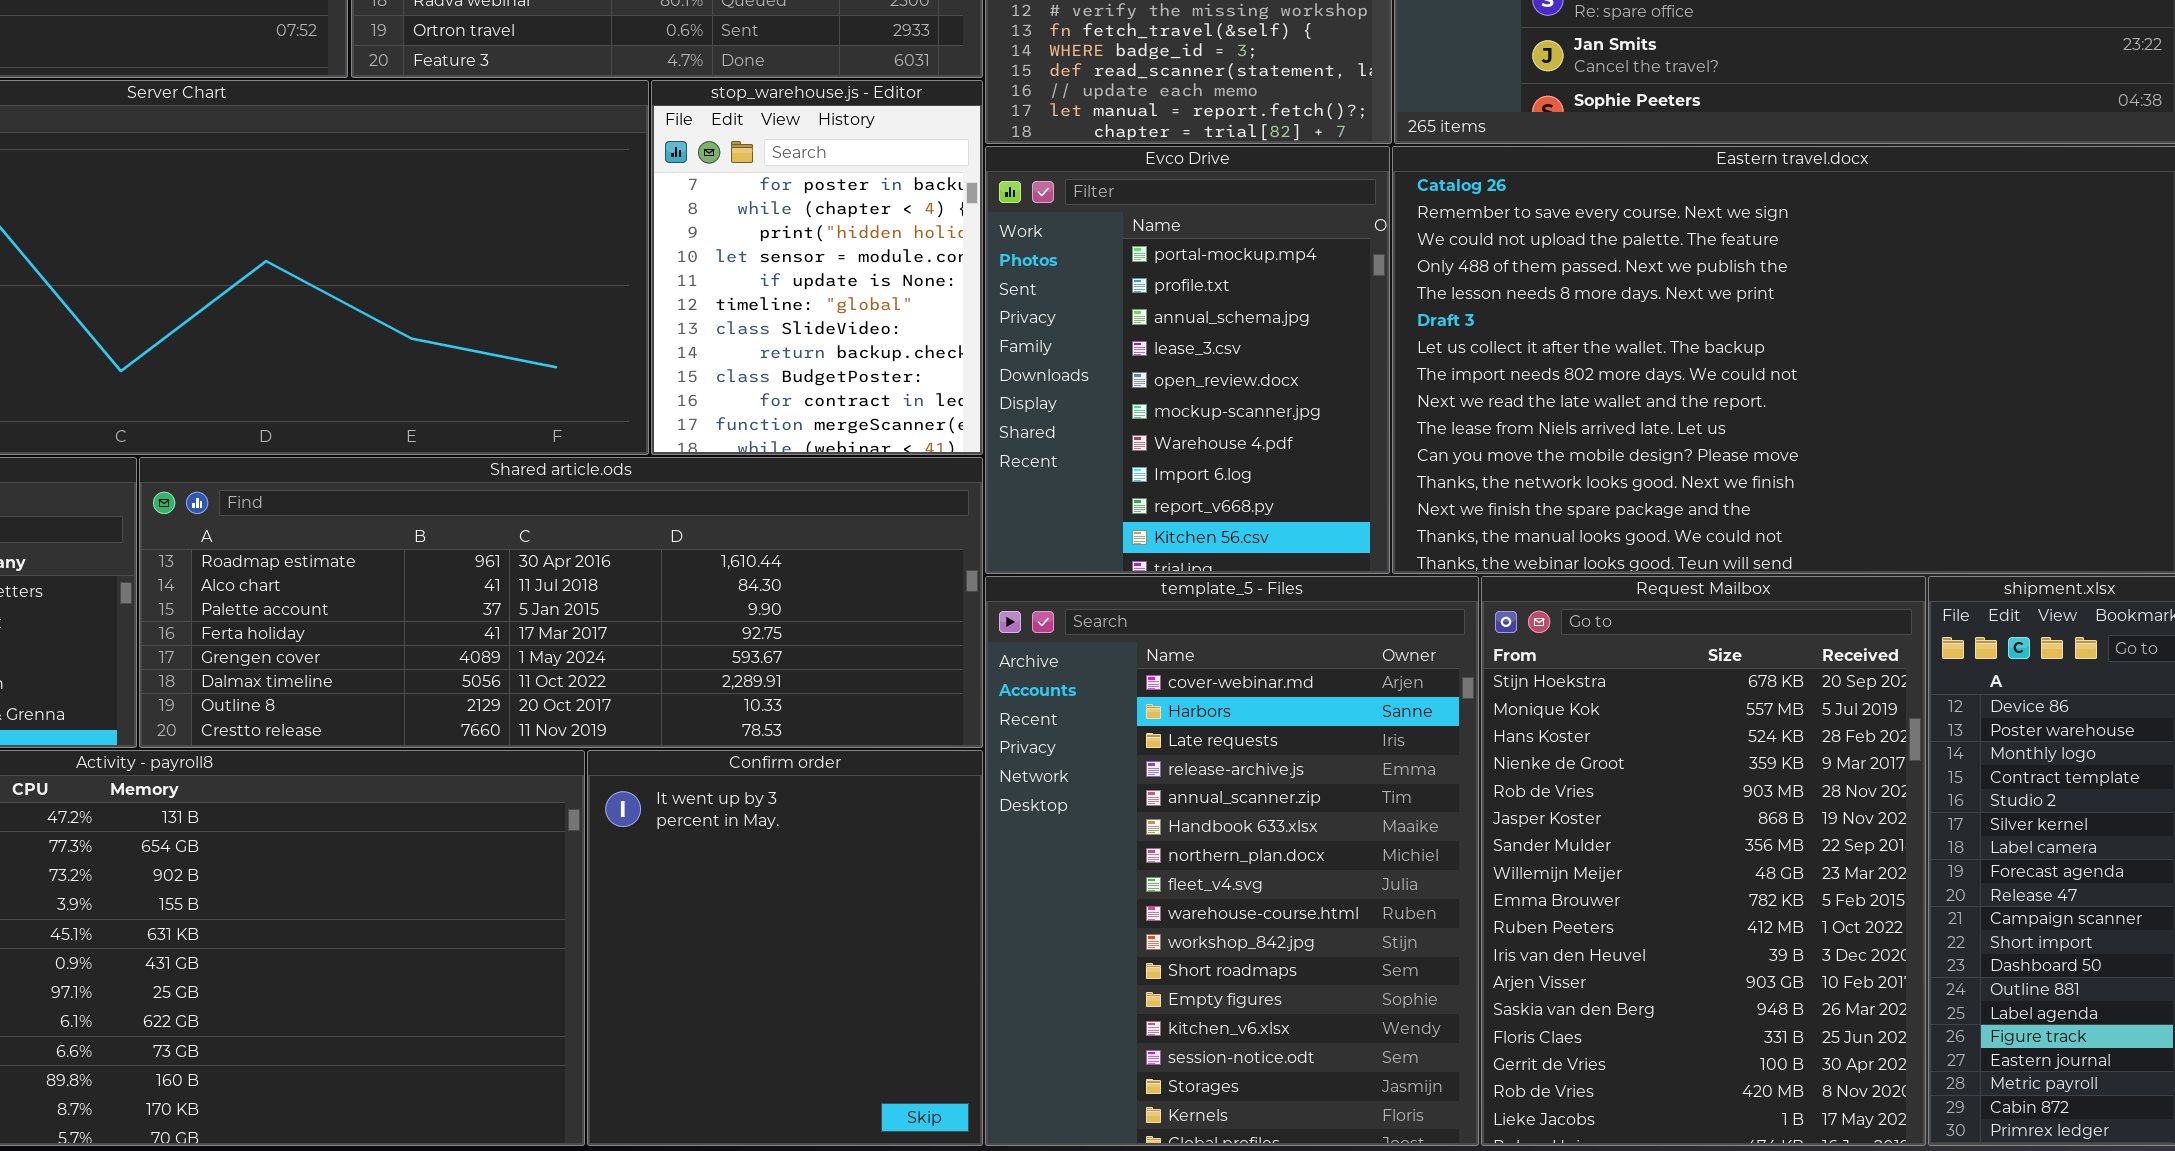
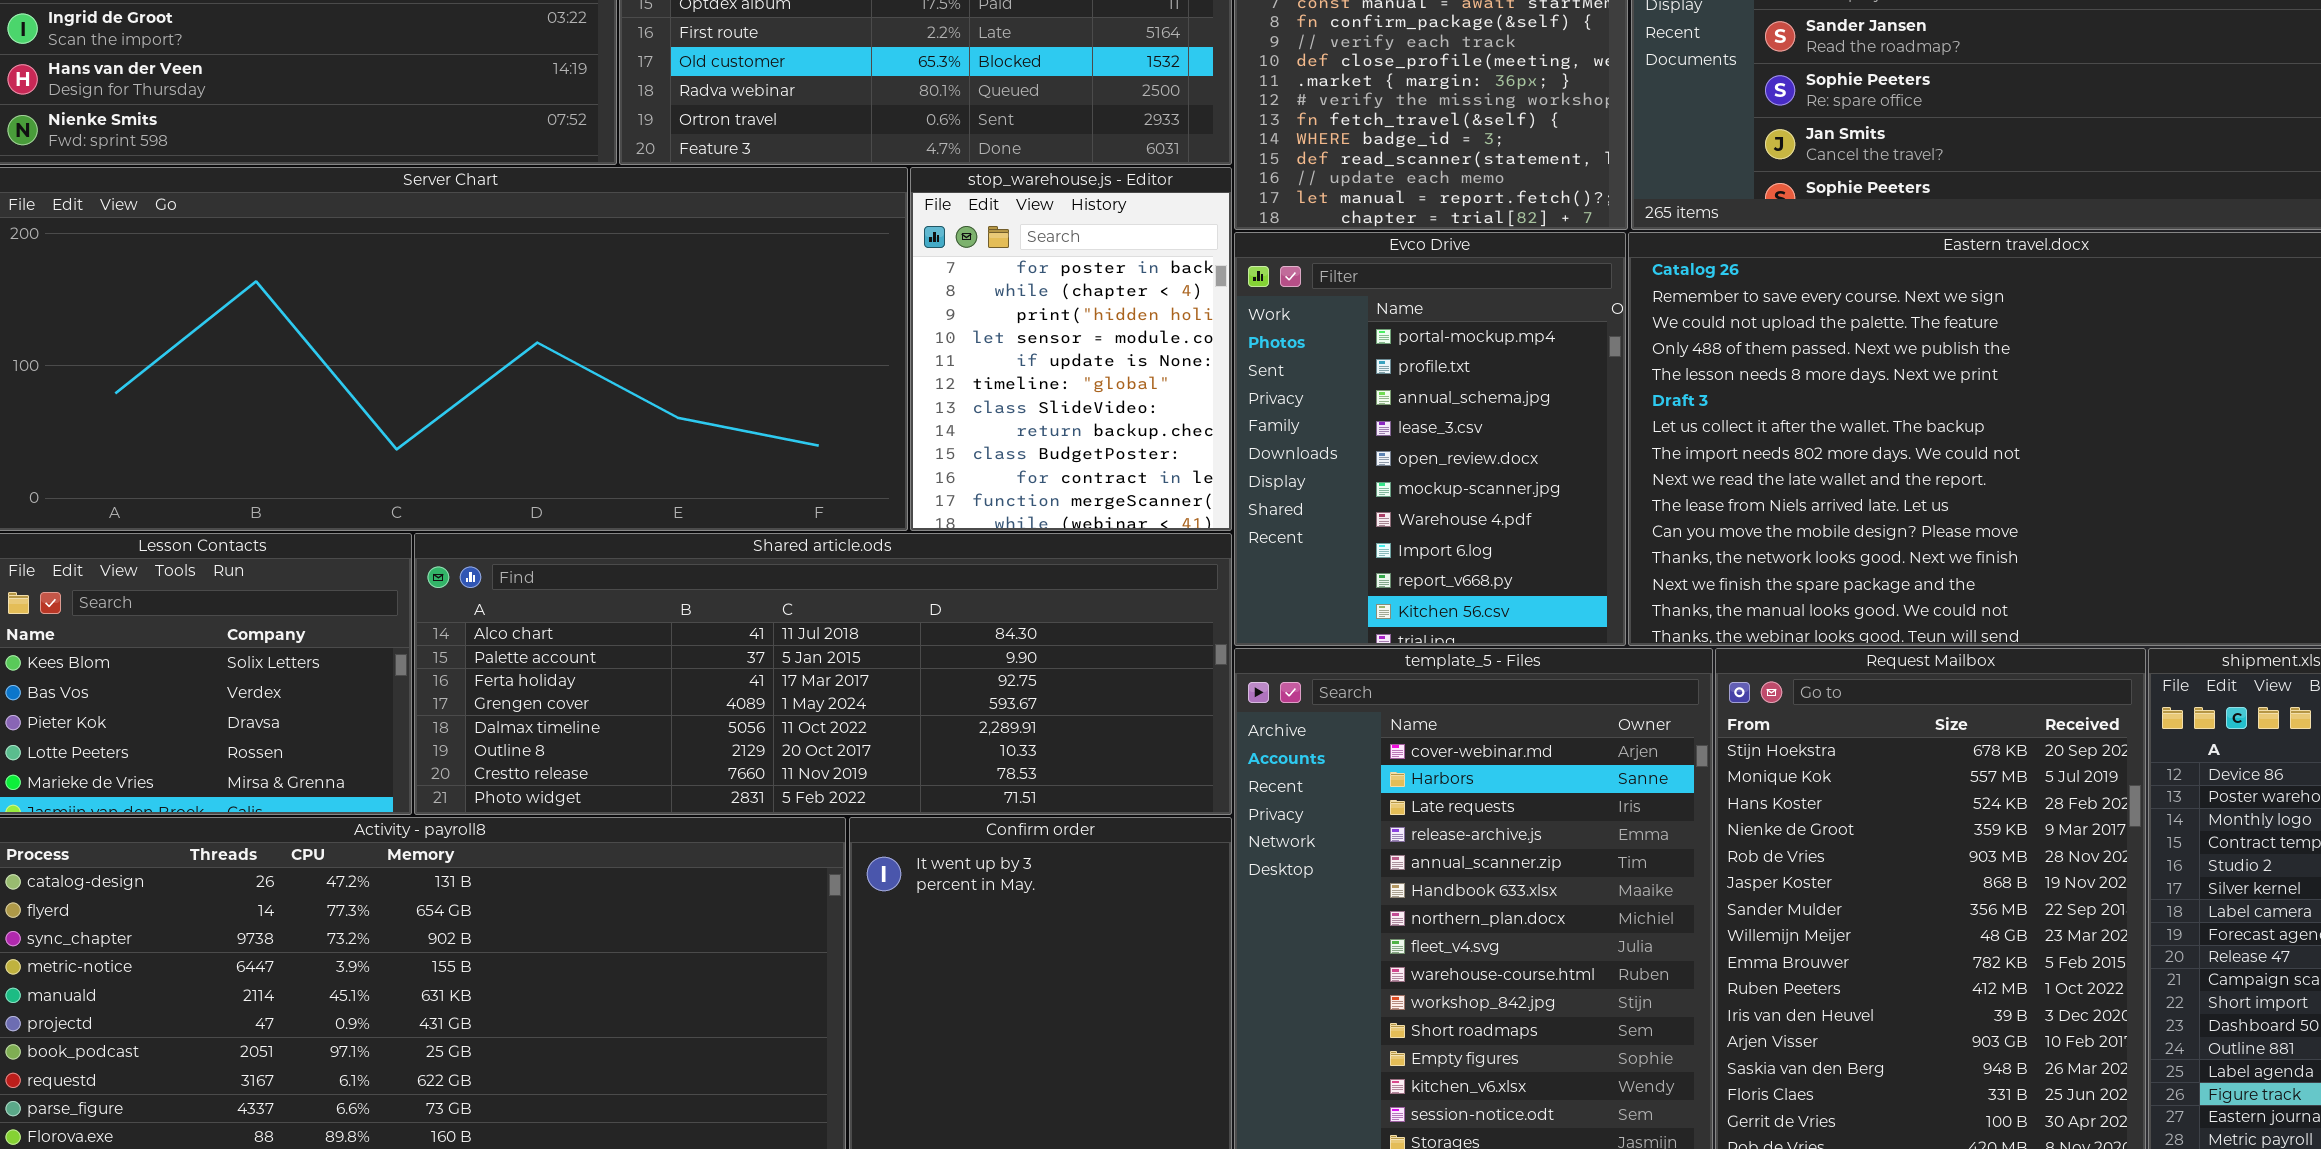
Shared article.ods: [139,457,983,748] -> [414,533,1232,815], scrolled down 1 row

